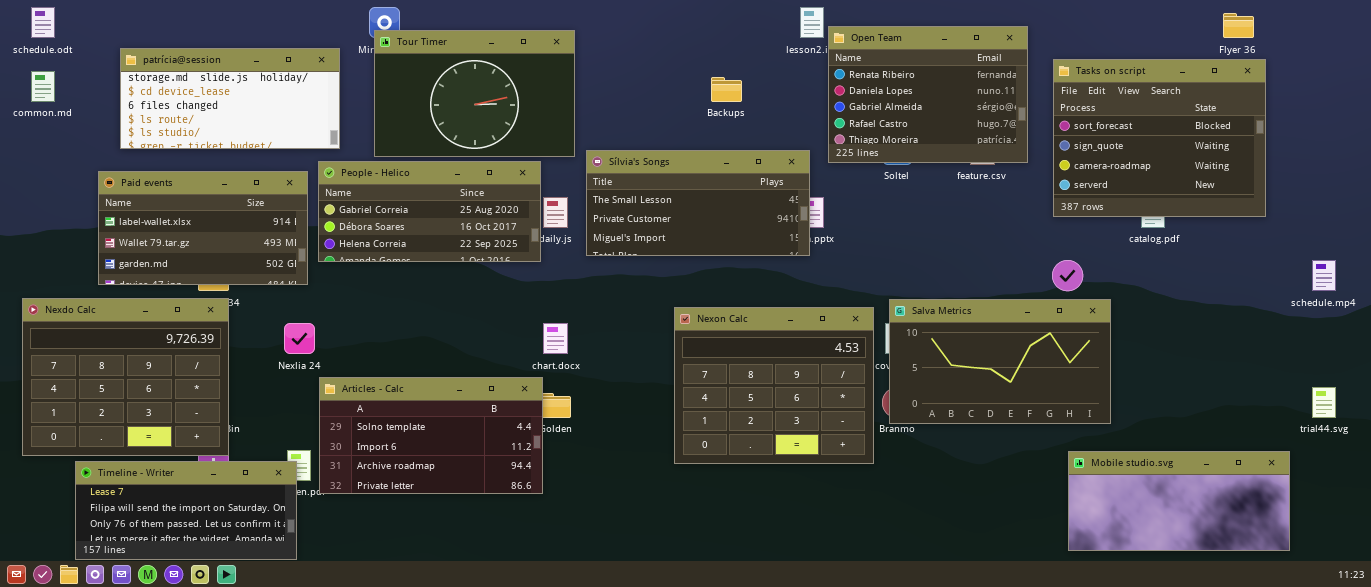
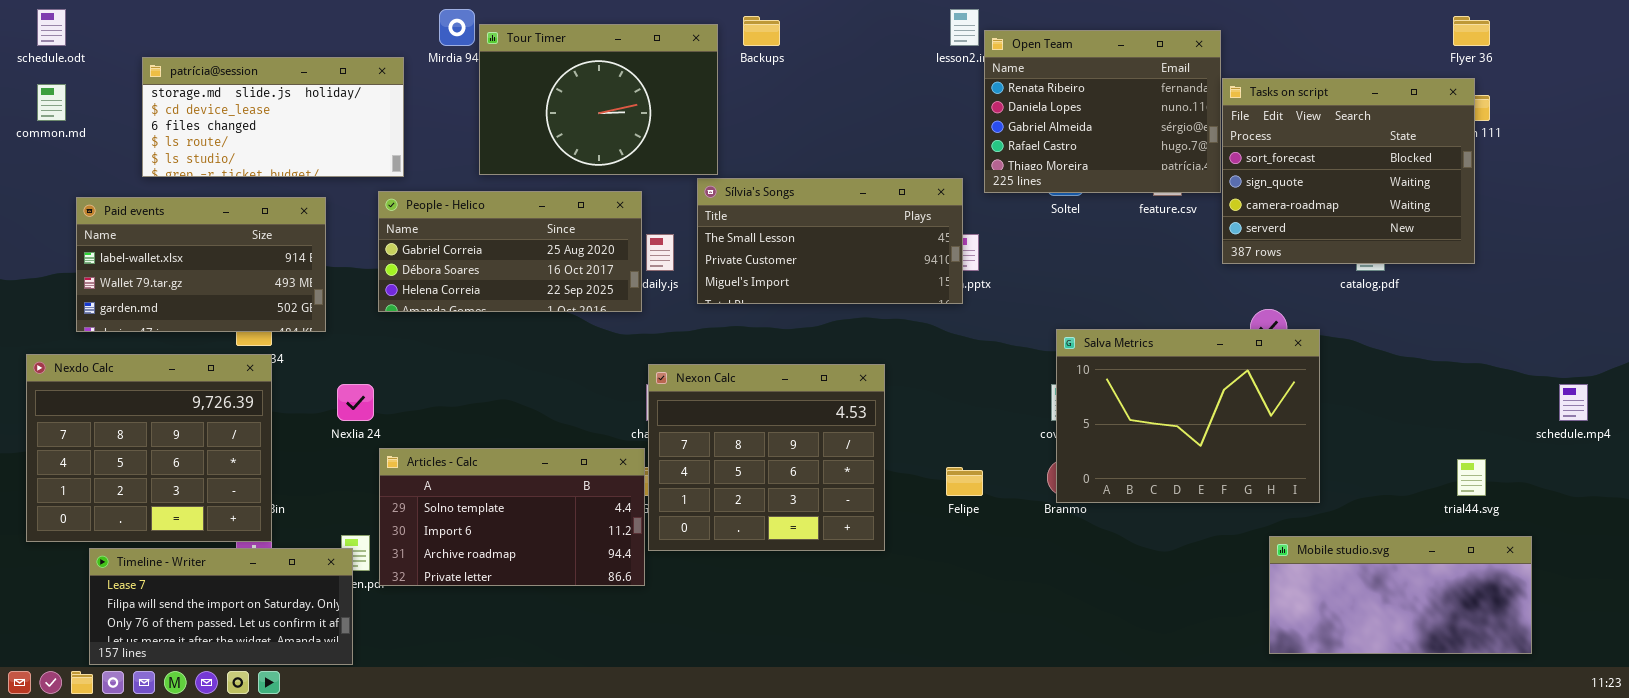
Tour Timer: [374,30,575,157] -> [479,24,718,175], moved
Tasks on script: [1053,59,1266,217] -> [1222,78,1475,264], moved
Backups: [711,77,742,102] -> [743,16,780,46], moved
Paid events: [98,171,308,285] -> [76,197,326,332], moved
schedule.mp4: [1312,260,1336,291] -> [1559,384,1588,421], moved
Salva Metrics: [889,299,1111,424] -> [1056,329,1320,503], resized
Nexon Calc: [674,307,874,464] -> [648,364,885,551], moved
trial44.svg: [1312,387,1336,418] -> [1457,459,1486,496], moved

